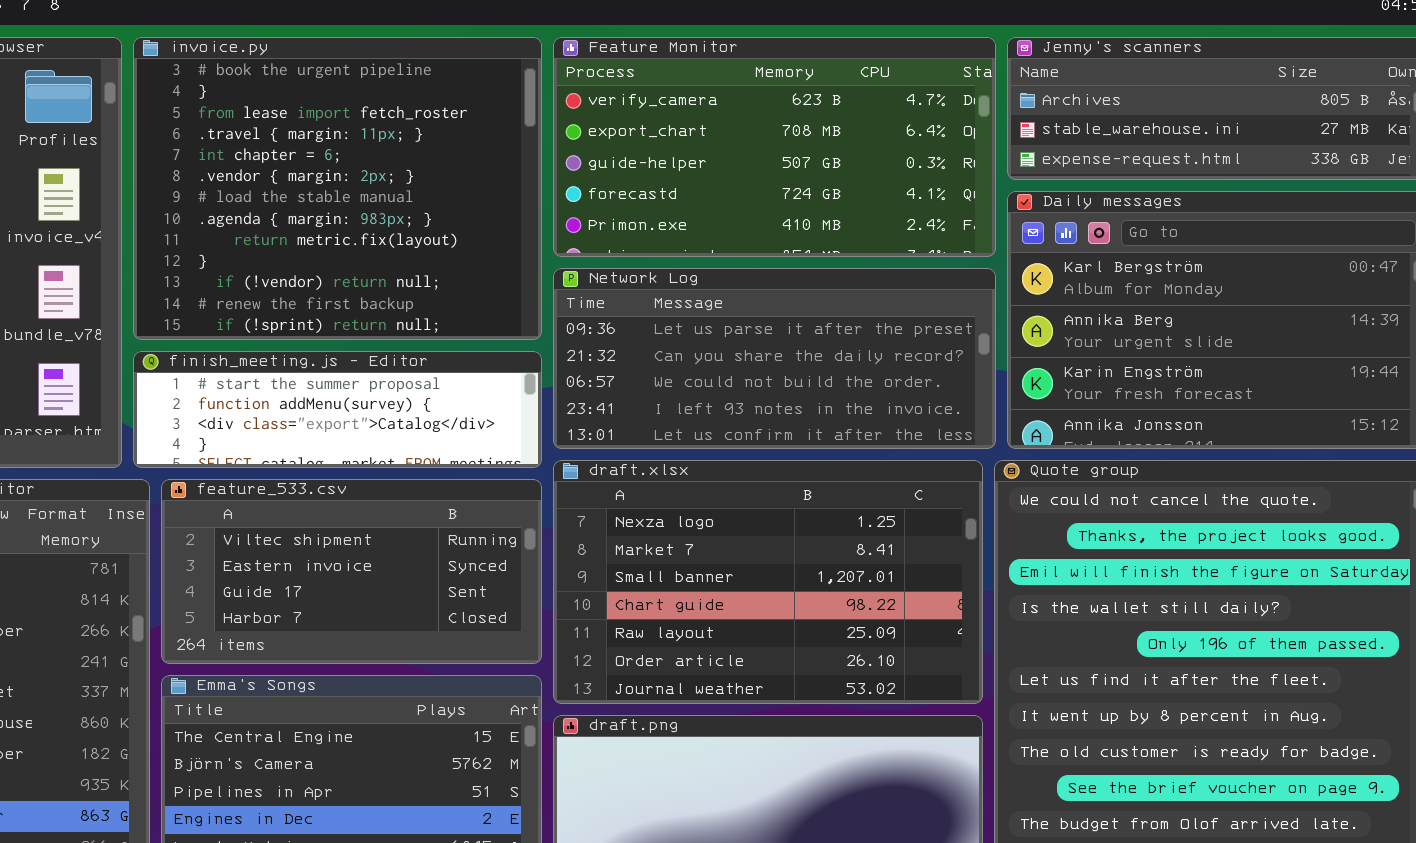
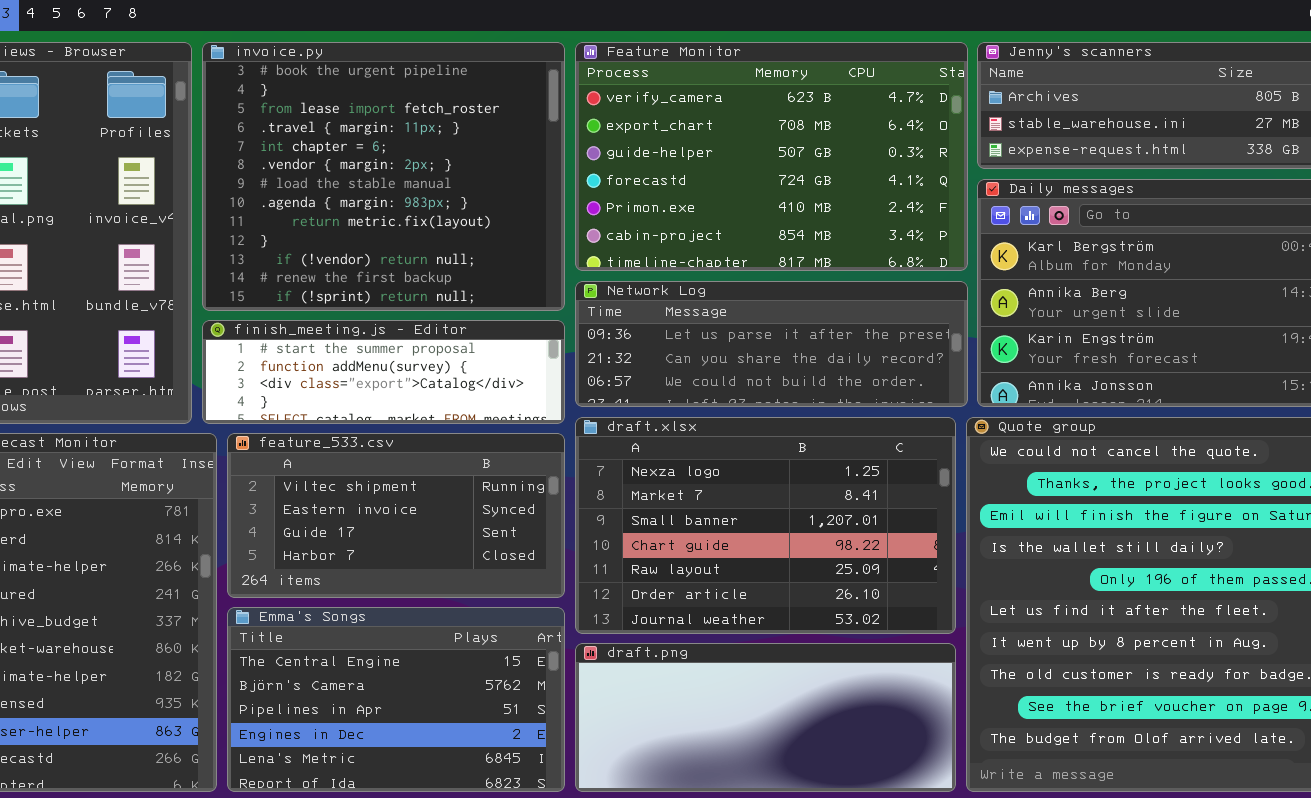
Feature Monitor: [553,37,996,257] -> [575,42,968,271], resized
Network Log: [553,268,996,449] -> [575,281,968,407], resized

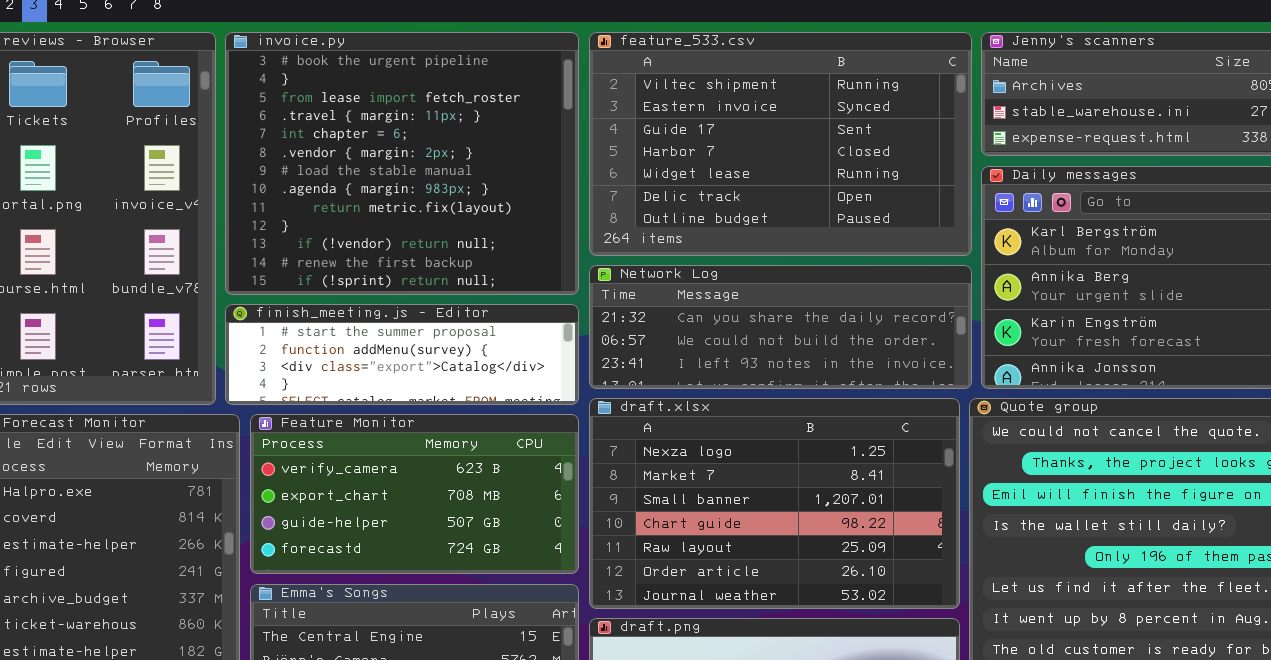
Feature Monitor: [575,42,968,271] -> [250,414,579,574], moved, resized
Network Log: [575,281,968,407] -> [589,265,972,389], scrolled down 1 row
feature_533.csv: [227,433,565,598] -> [589,32,972,256], moved, resized

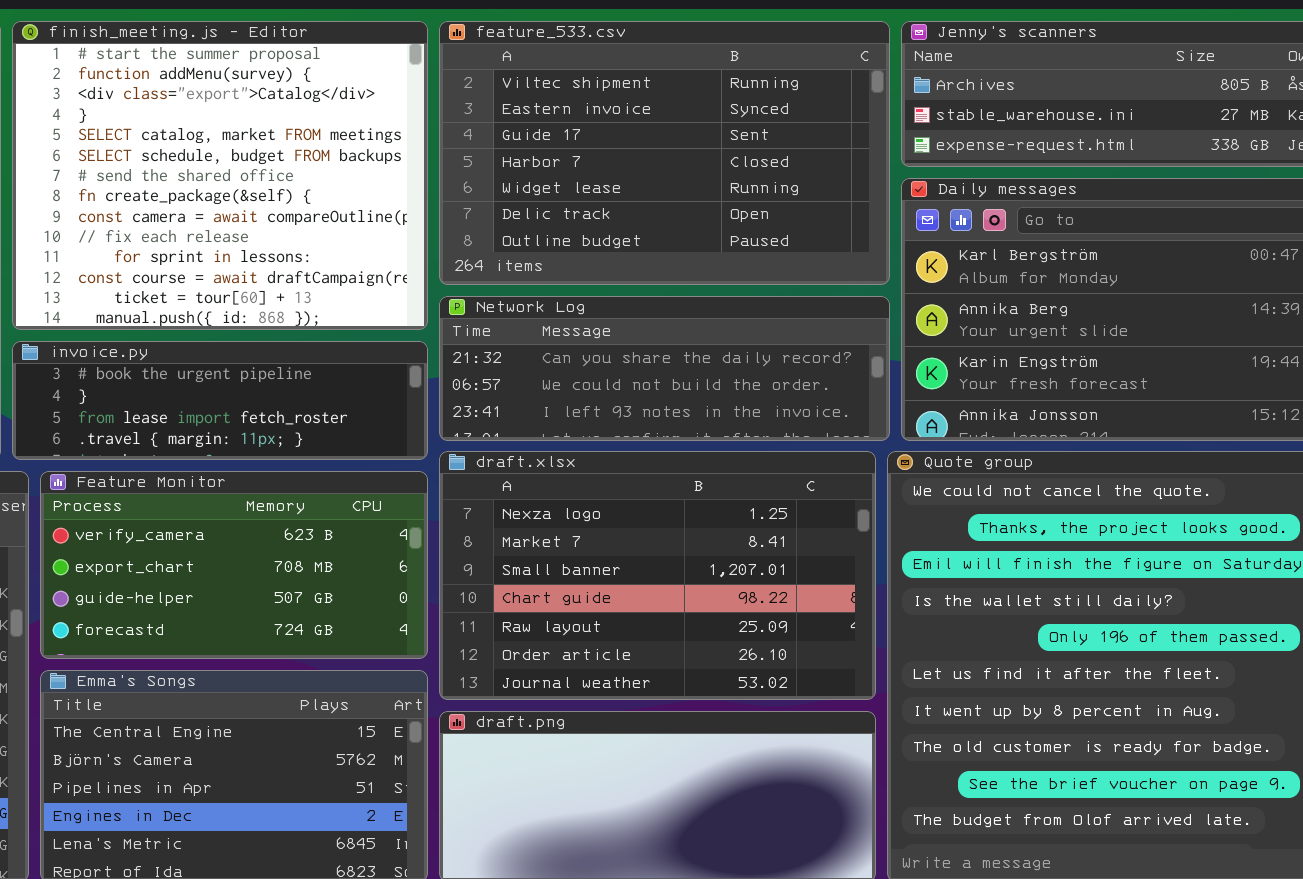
invoice.py: [225,32,579,295] -> [12,341,428,460], moved, resized
finish_meeting.js - Editor: [225,304,579,405] -> [12,21,428,330], moved, resized

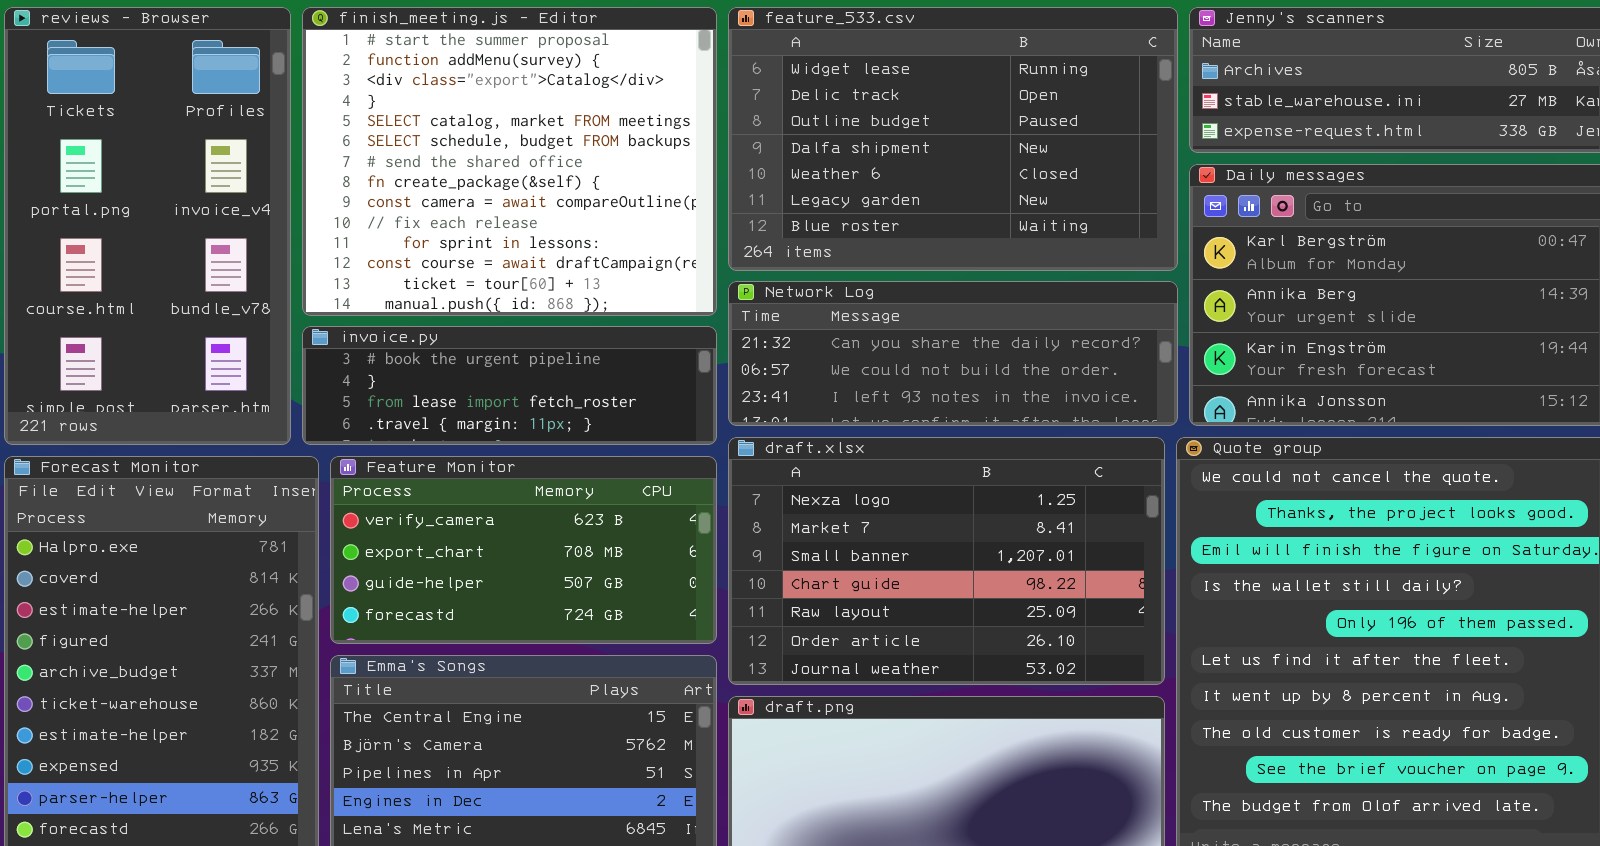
feature_533.csv: [439,21,890,285] -> [728,7,1178,271], scrolled down 4 rows

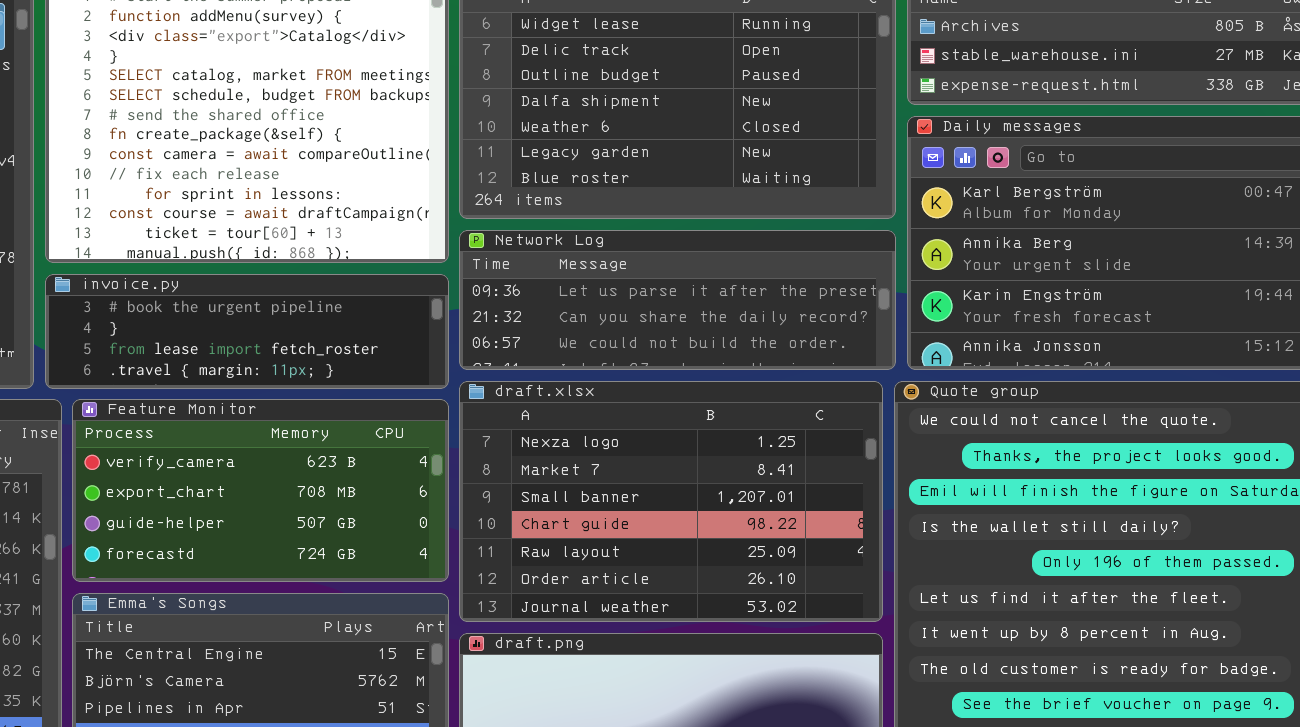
Network Log: [728,281,1178,426] -> [459,230,896,370], scrolled up 1 row

